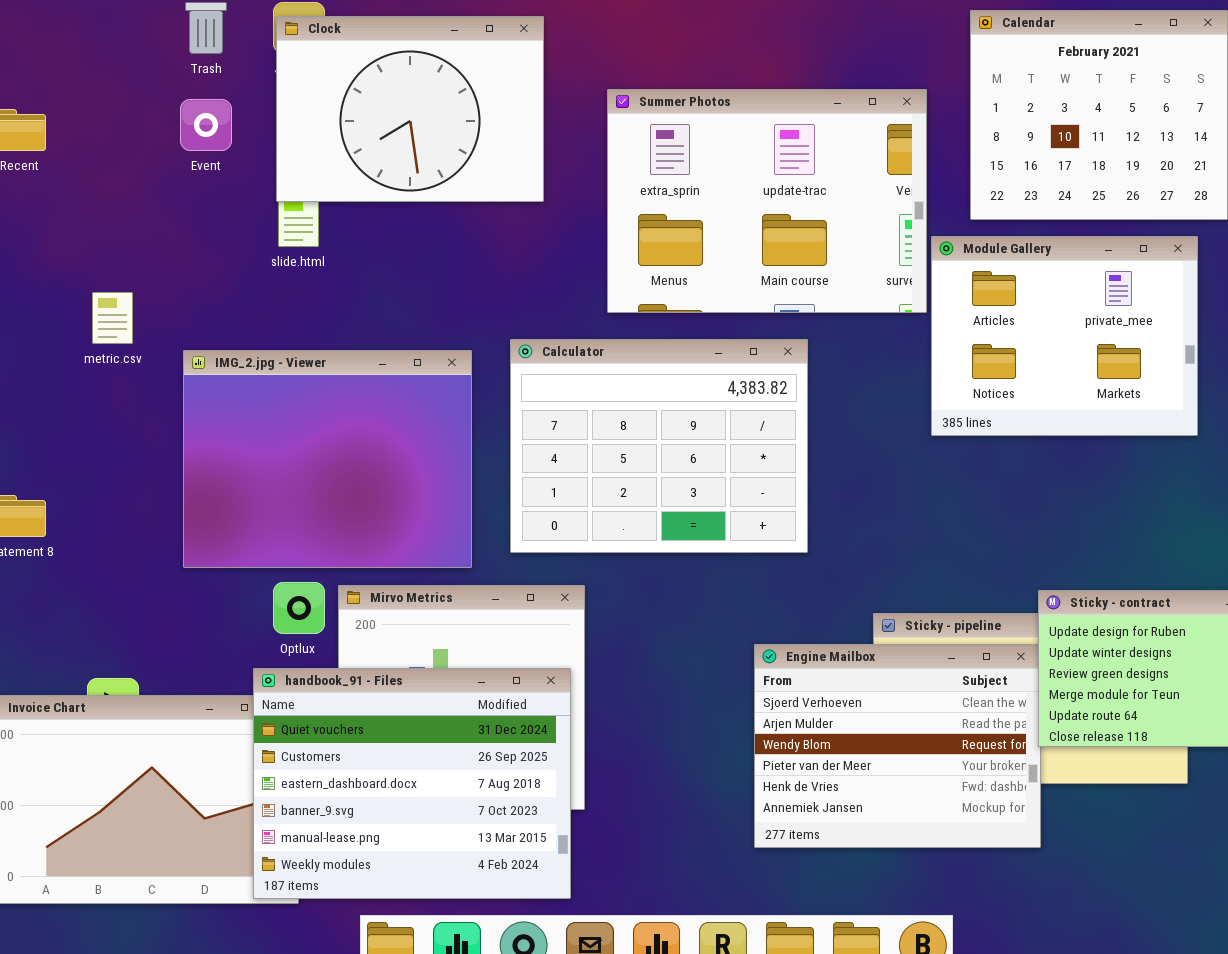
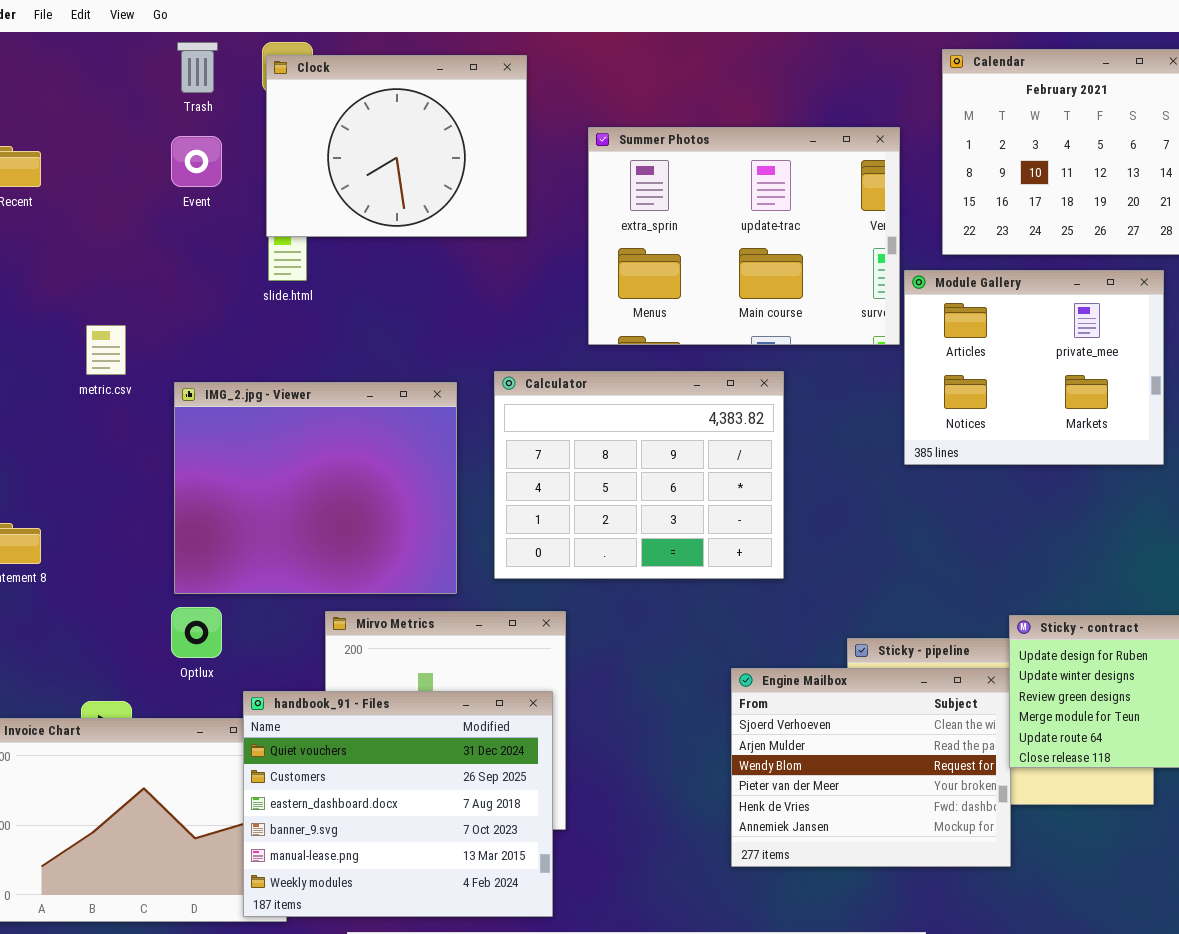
Optlux: [273,582,325,634] -> [171,607,222,658], moved

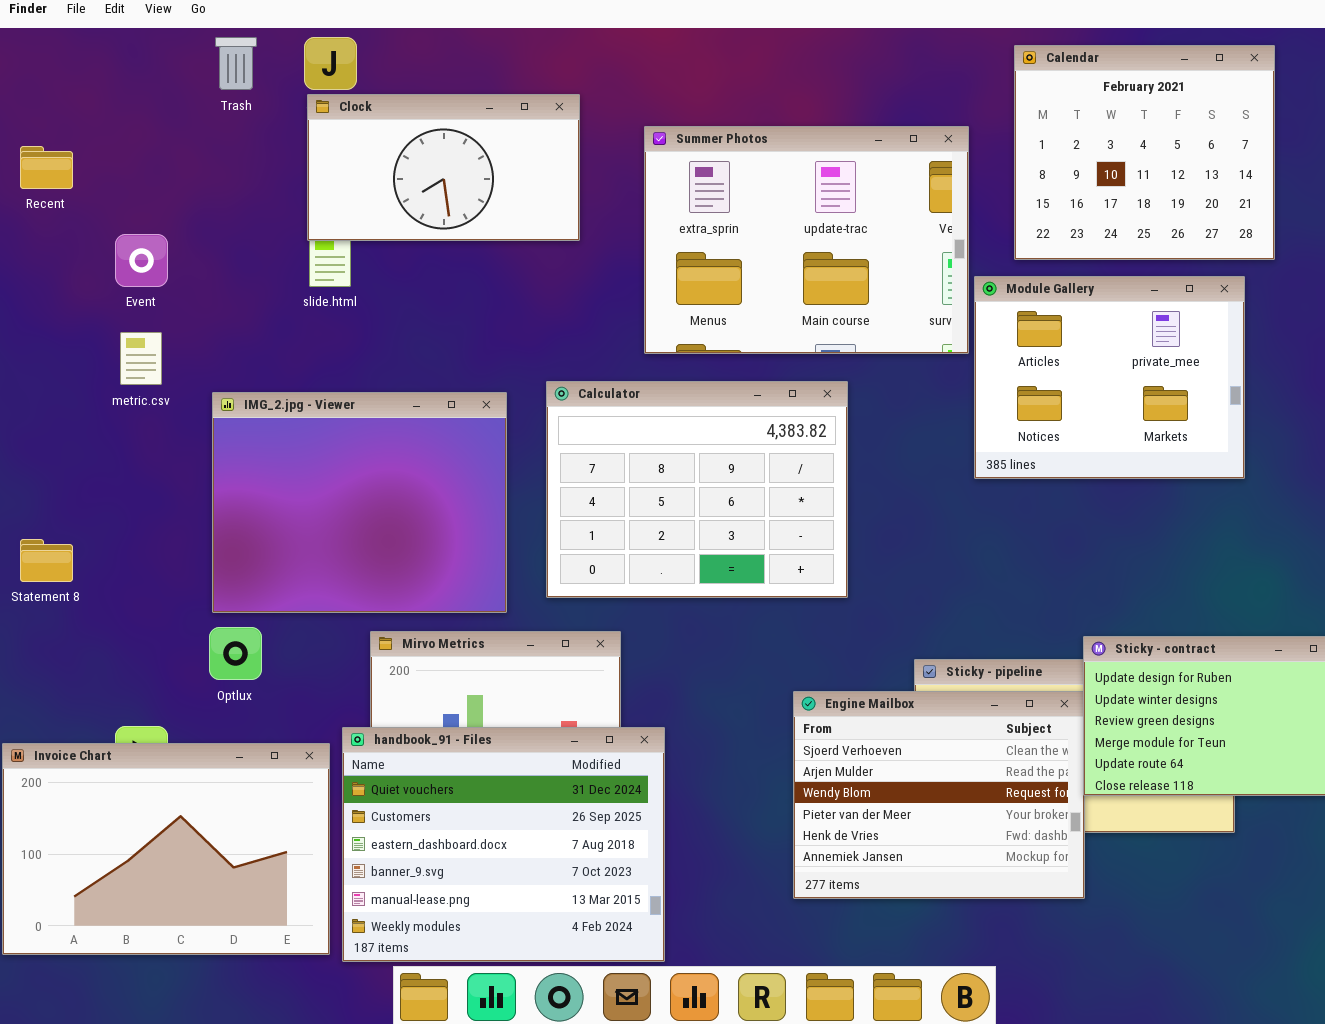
Clock: [266,55,527,237] -> [307,94,580,241], resized
Event: [171,136,222,187] -> [115,234,168,287], moved
handbook_91 - Files: [243,691,553,917] -> [342,727,665,962], moved

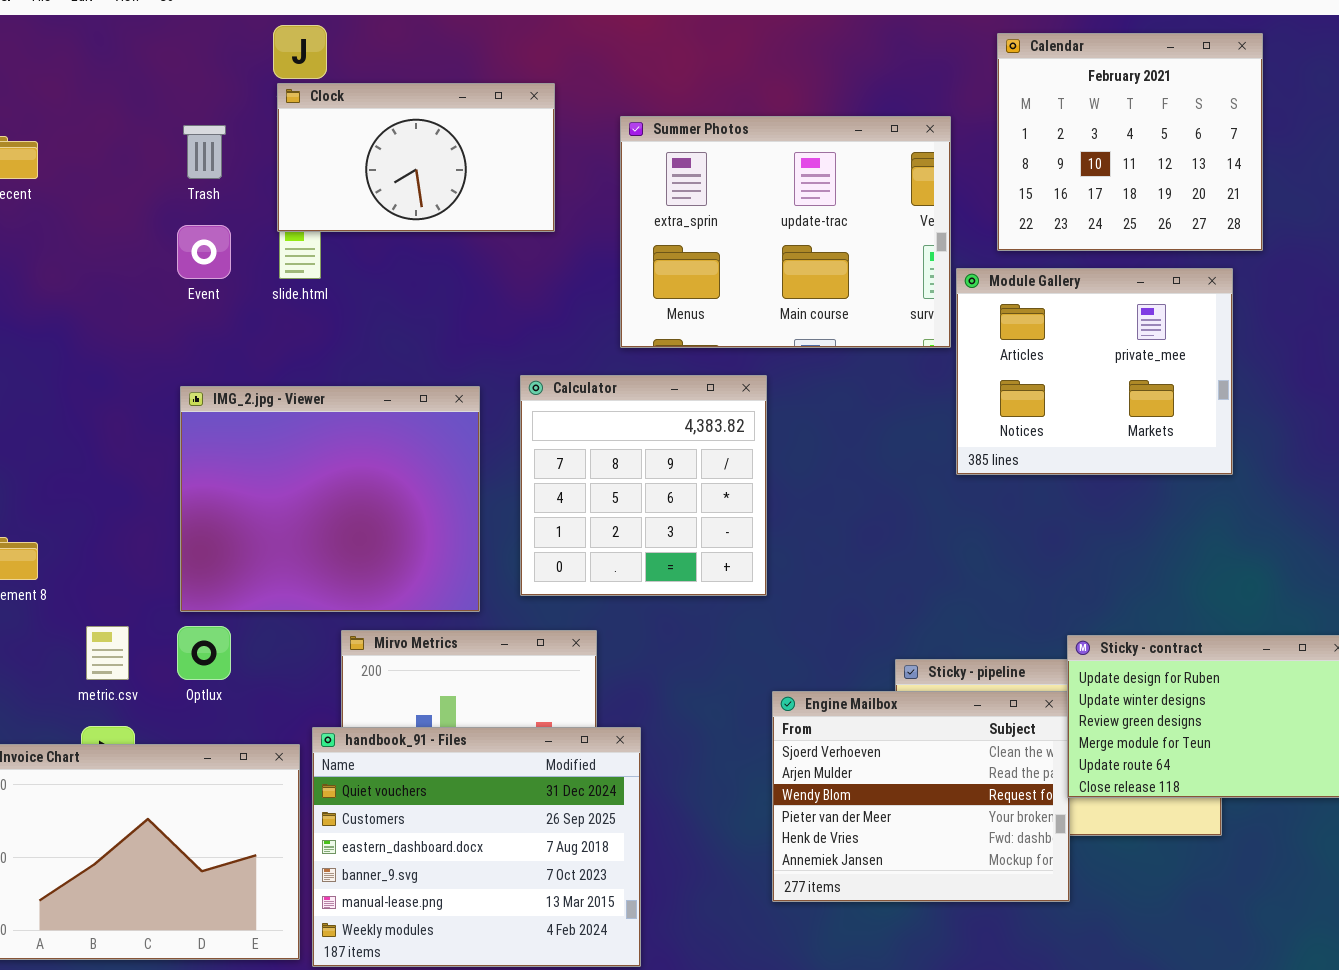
Trash: [215,37,257,90] -> [183,125,226,179], moved
Event: [115,234,168,287] -> [177,225,231,279], moved
metric.csv: [120,332,162,385] -> [86,626,129,680], moved
Calculator: [546,381,848,598] -> [520,375,767,596], resized

